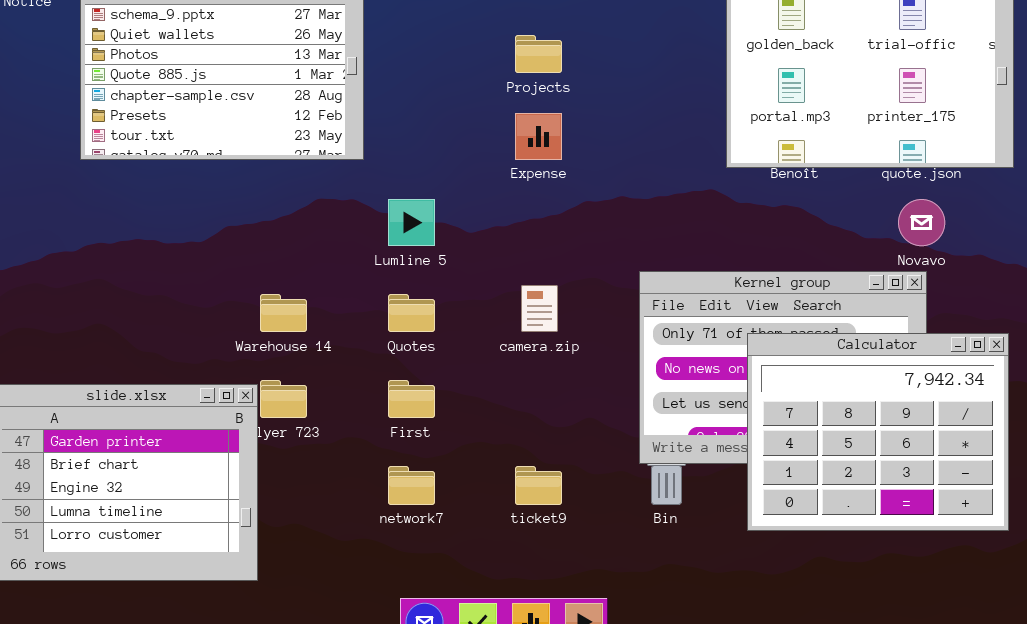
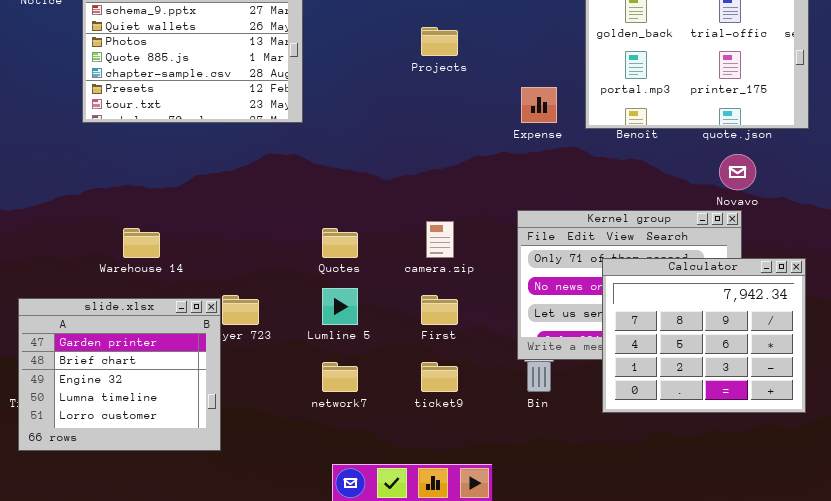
Expense: [515,113,562,160] -> [521,87,557,123], moved
Lumline 5: [388,199,435,246] -> [322,288,358,325], moved
Warehouse 14: [260,294,307,332] -> [123,228,160,258], moved
First: [388,380,435,418] -> [421,295,458,325], moved

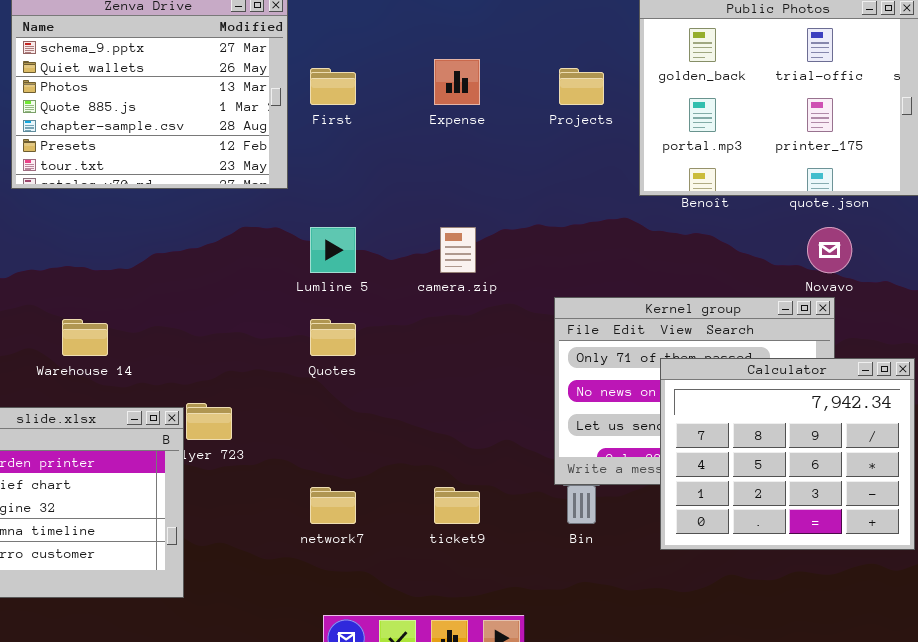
Projects: [421,27,458,56] -> [559,68,604,105], moved
Expense: [521,87,557,123] -> [434,59,480,105], moved
camera.zip: [426,221,454,258] -> [440,227,476,273], moved
Lumline 5: [322,288,358,325] -> [310,227,356,273], moved
First: [421,295,458,325] -> [310,68,356,105], moved

